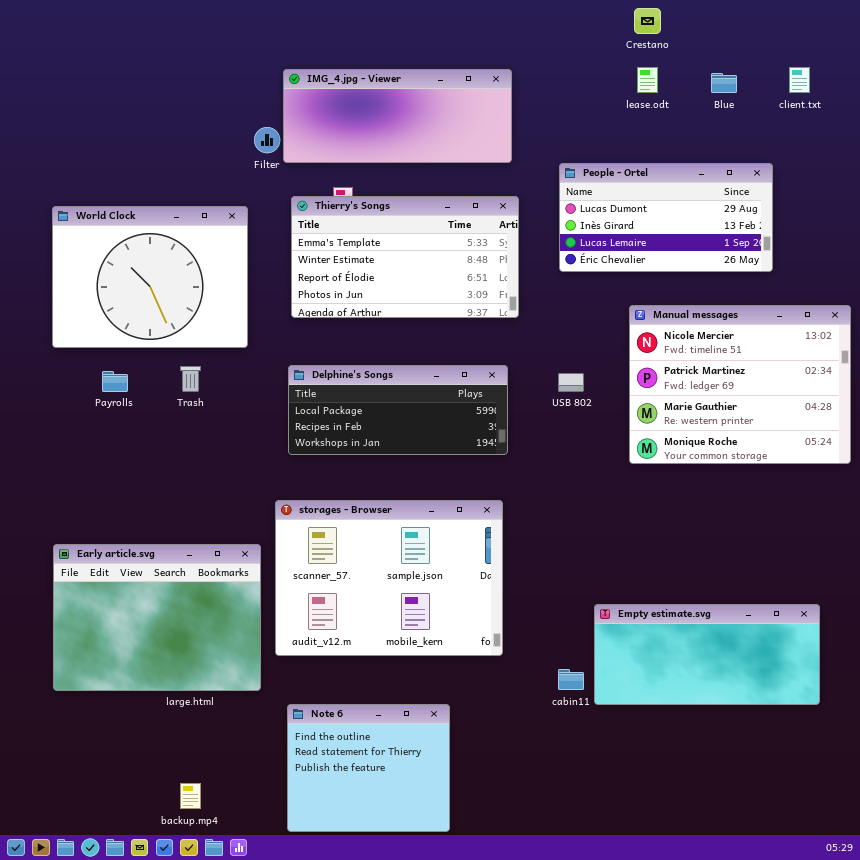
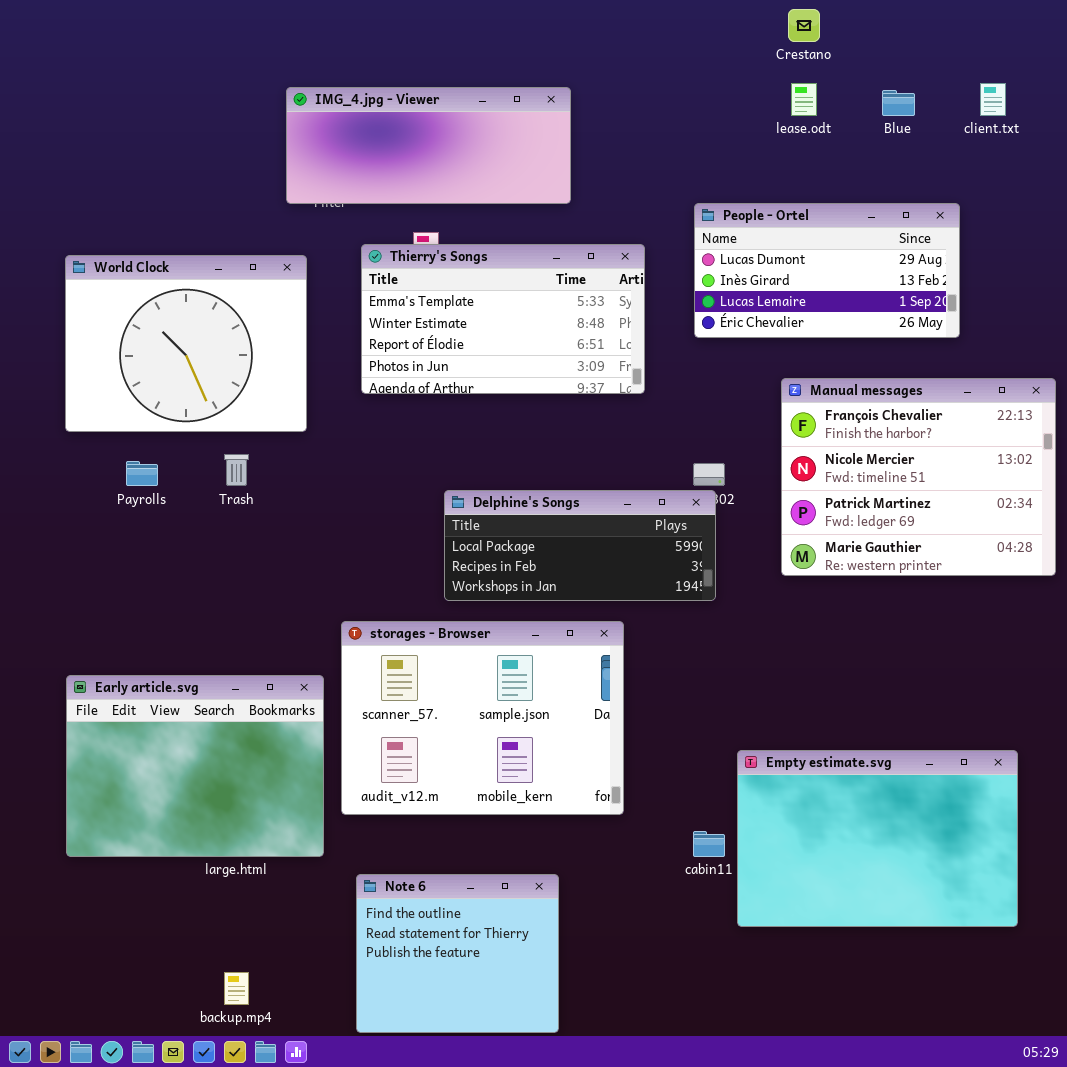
IMG_4.jpg - Viewer: [283,69,512,163] -> [286,87,571,204], moved
Manual messages: [629,305,851,464] -> [781,378,1056,576], scrolled up 1 row
Delphine's Songs: [288,365,508,455] -> [444,490,716,601], moved
Empty estimate.svg: [594,604,820,705] -> [737,750,1018,927], resized

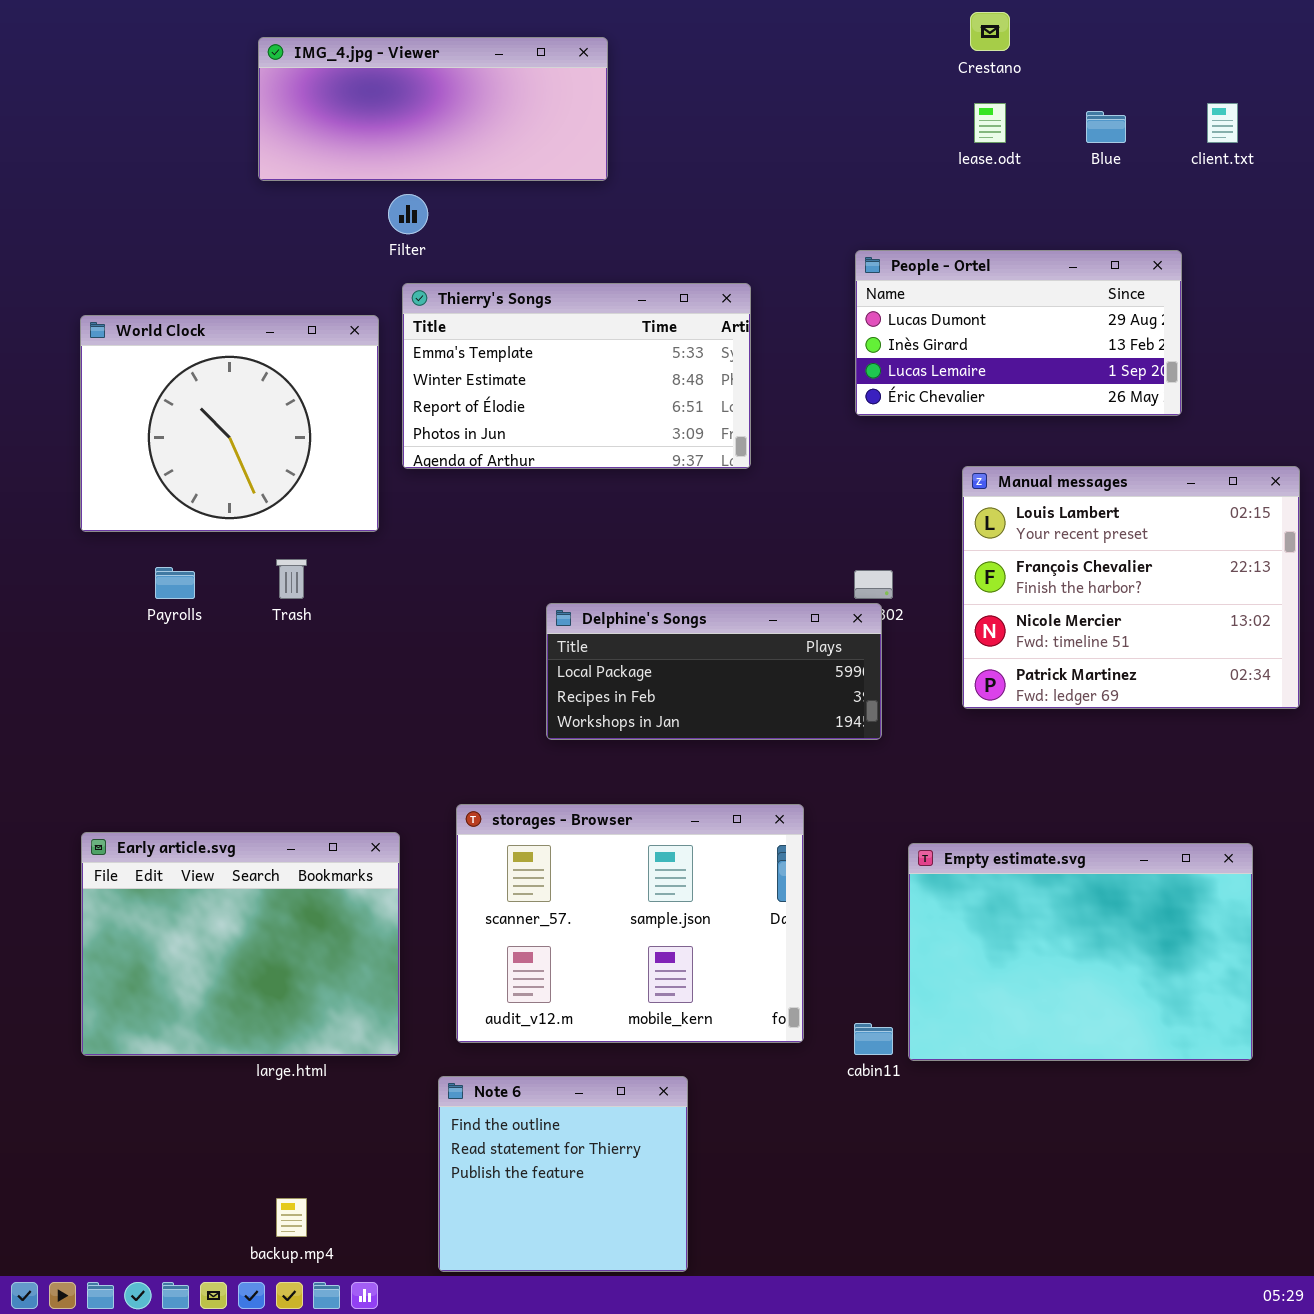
IMG_4.jpg - Viewer: [286,87,571,204] -> [258,37,608,181], moved
Thierry's Songs: [361,244,645,394] -> [402,283,751,469], moved
Manual messages: [781,378,1056,576] -> [962,466,1300,709], scrolled up 1 row
storages - Browser: [341,621,624,815] -> [456,804,804,1043], moved
Empty estimate.svg: [737,750,1018,927] -> [908,843,1253,1061], moved

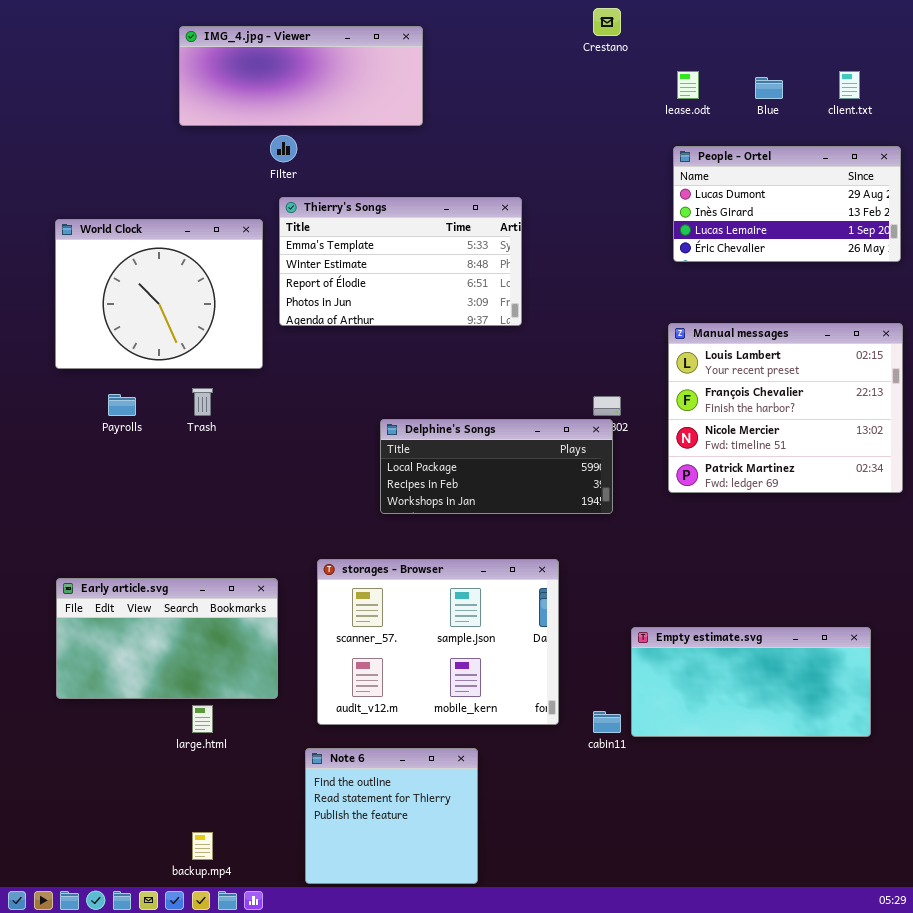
Crestano: [970,12,1010,51] -> [593,8,621,36], moved
People - Ortel: [855,250,1182,416] -> [673,146,901,262], moved
Early article.svg: [81,832,400,1056] -> [56,578,278,699], resized
Empty estimate.svg: [908,843,1253,1061] -> [631,627,871,737], resized

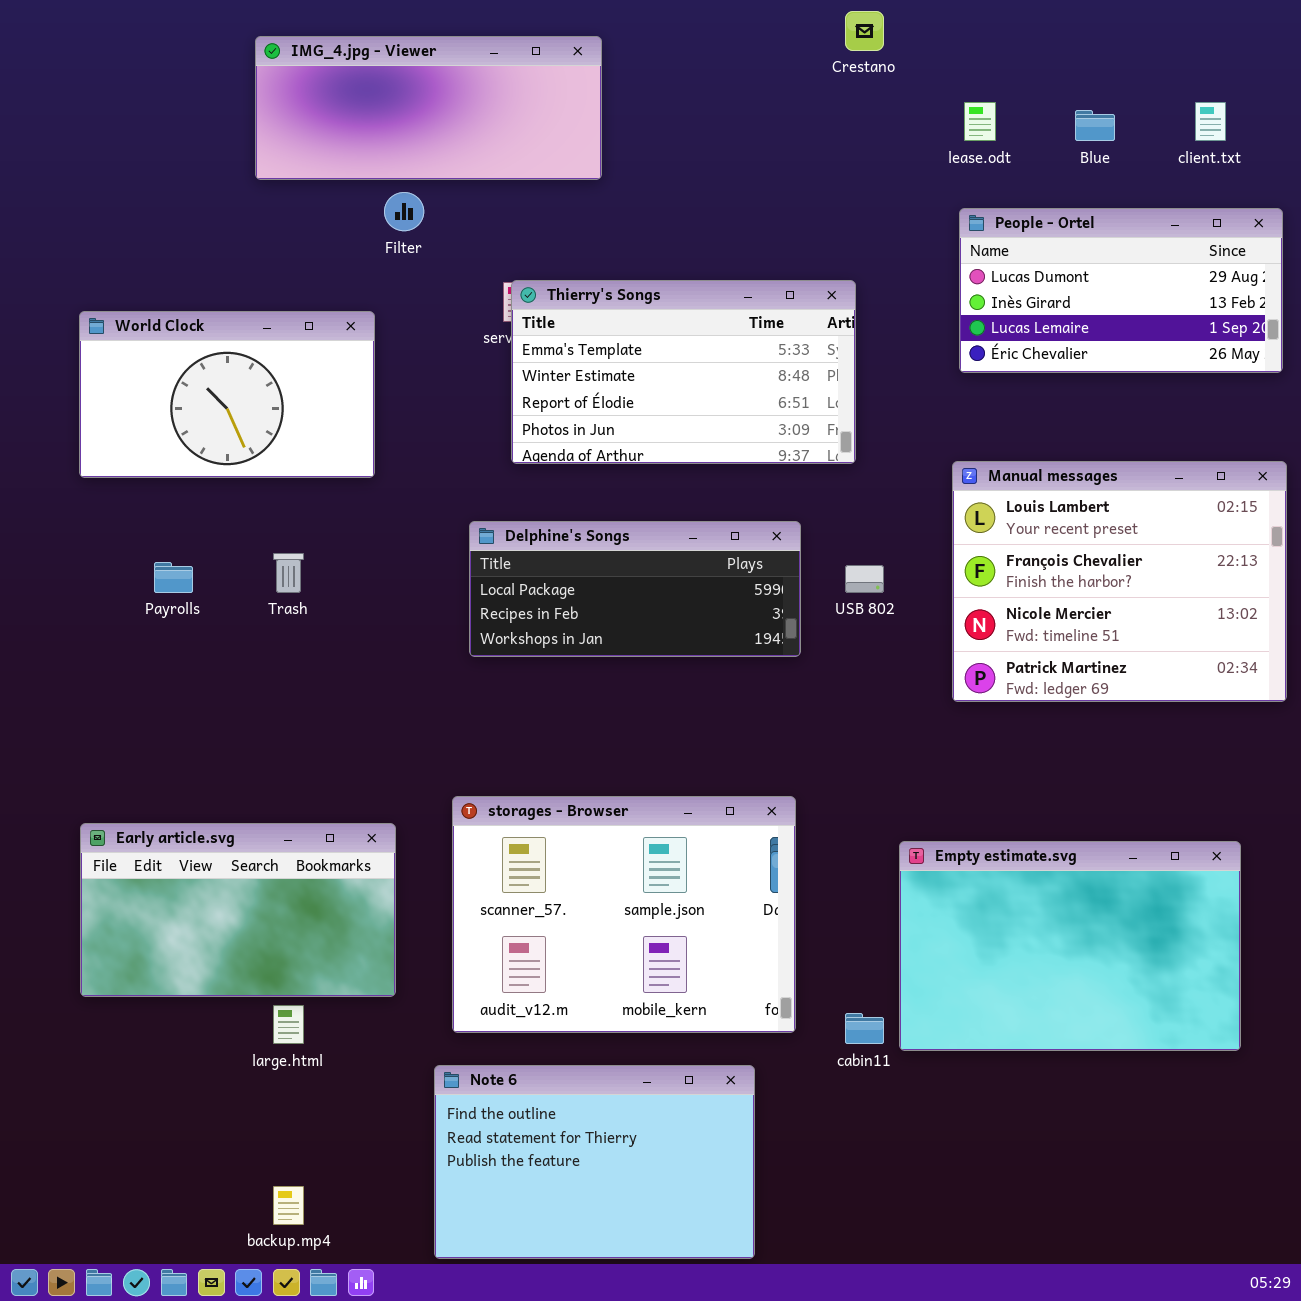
Thierry's Songs: [279,197,522,326] -> [511,280,856,464], moved
World Clock: [55,219,263,369] -> [79,311,375,478], resized
Delphine's Songs: [380,419,613,514] -> [469,521,801,657], moved
Empty estimate.svg: [631,627,871,737] -> [899,841,1241,1051], resized
Note 6: [305,748,478,884] -> [434,1065,755,1259], resized

